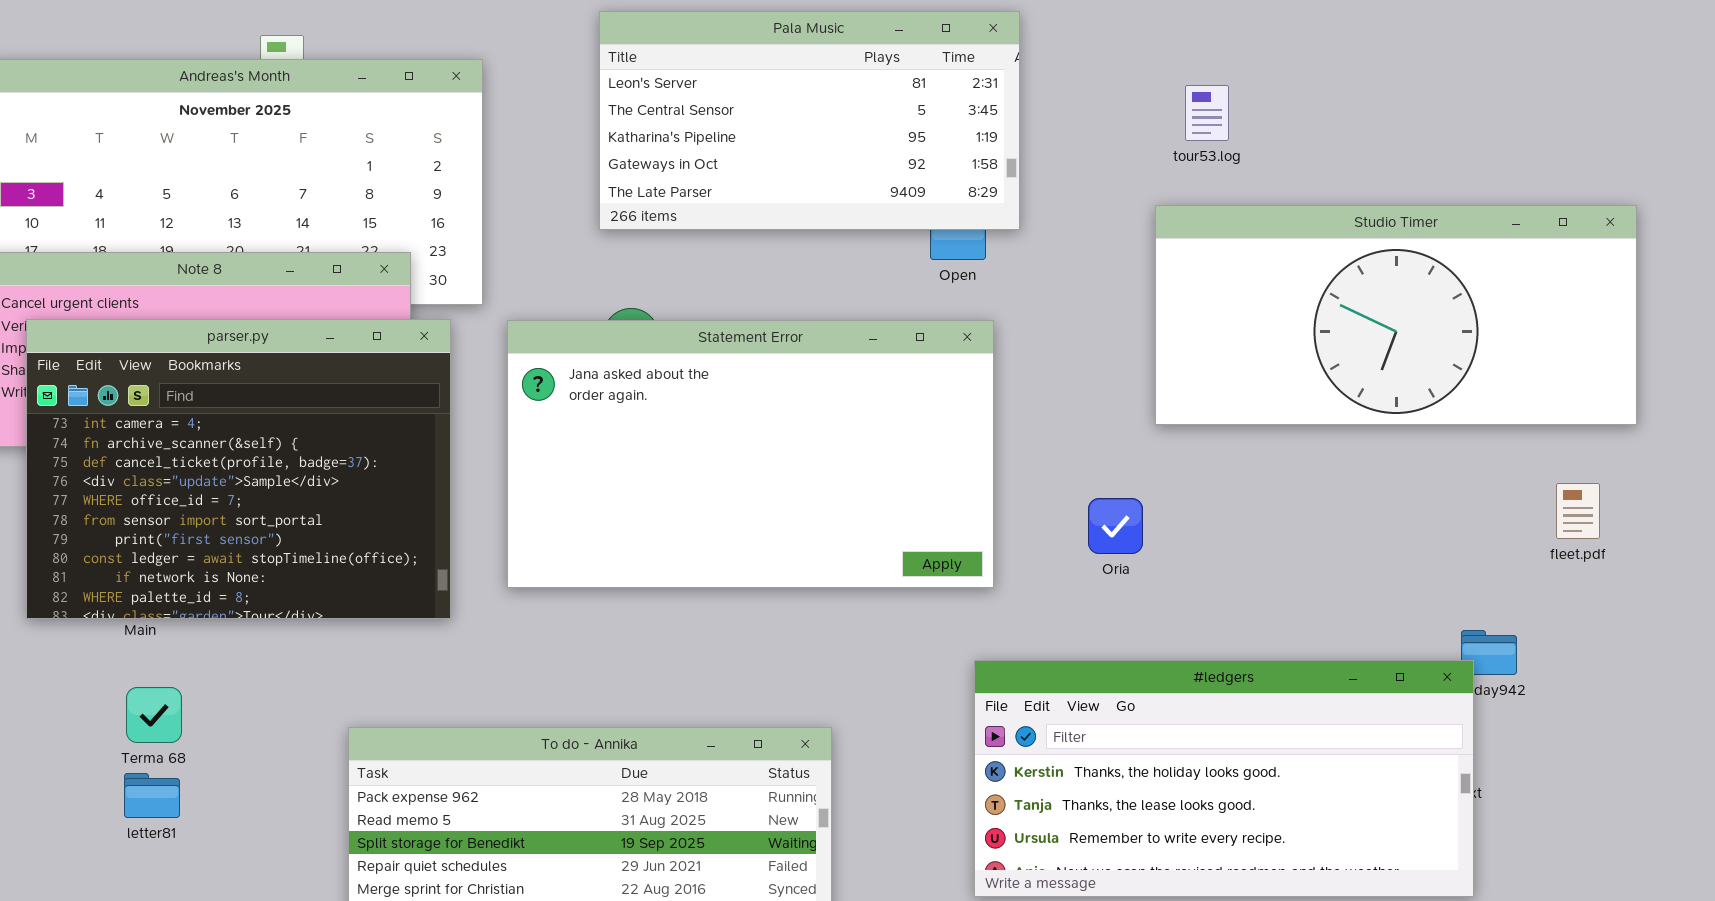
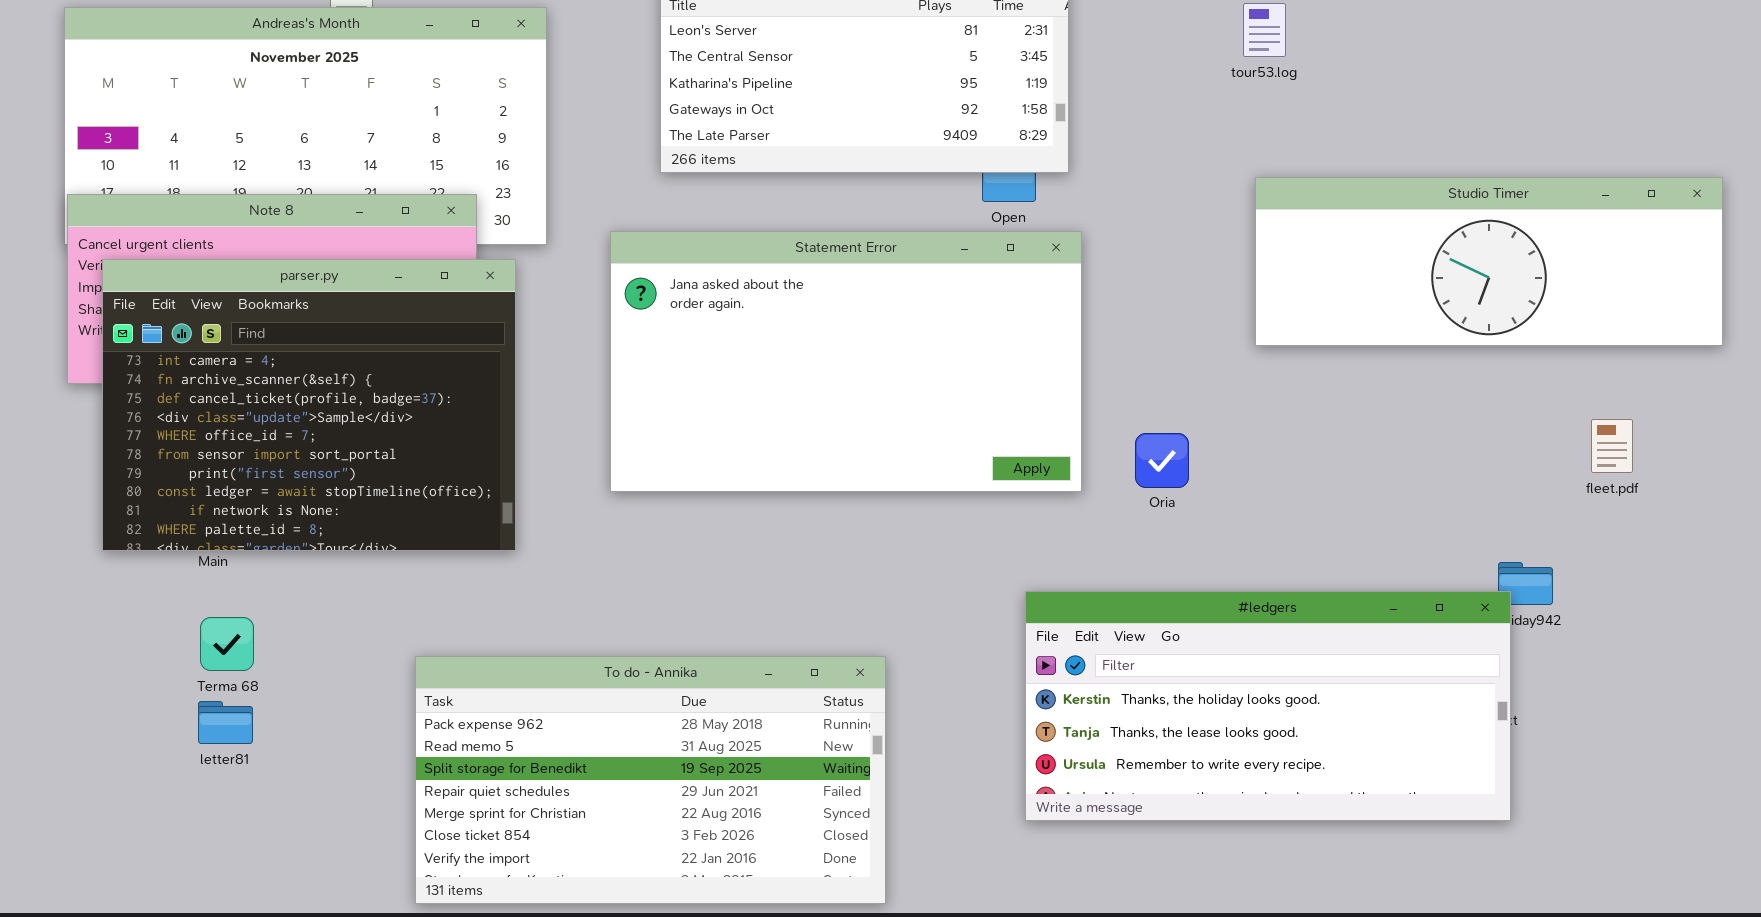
tour53.log: [1185,85,1229,141] -> [1243,3,1286,57], moved
Studio Timer: [1155,205,1637,425] -> [1255,177,1723,346], moved, resized
Statement Error: [507,320,994,588] -> [610,231,1082,492], moved

